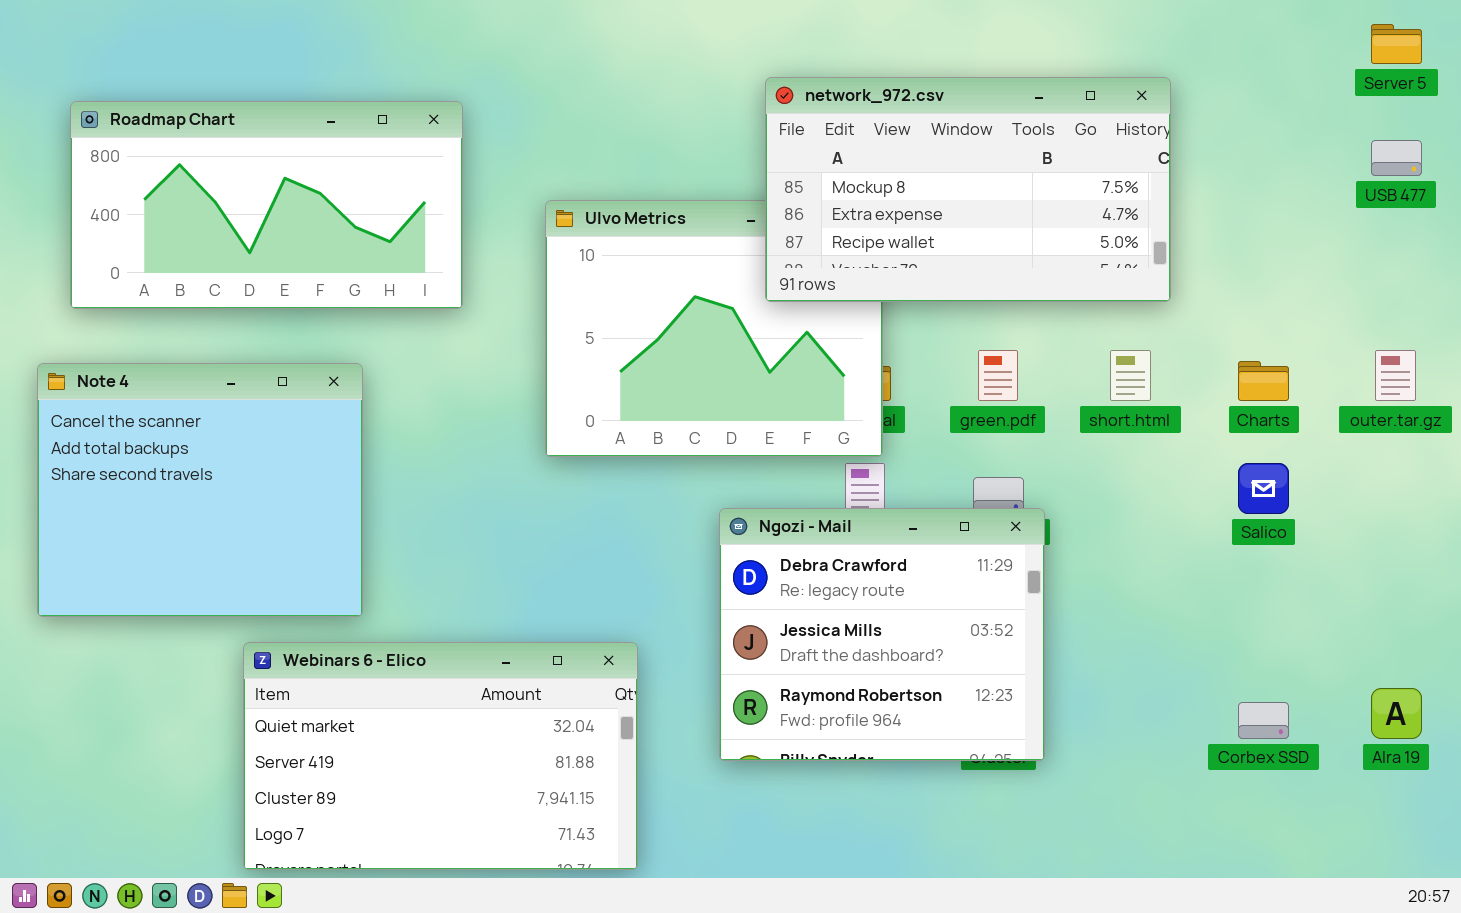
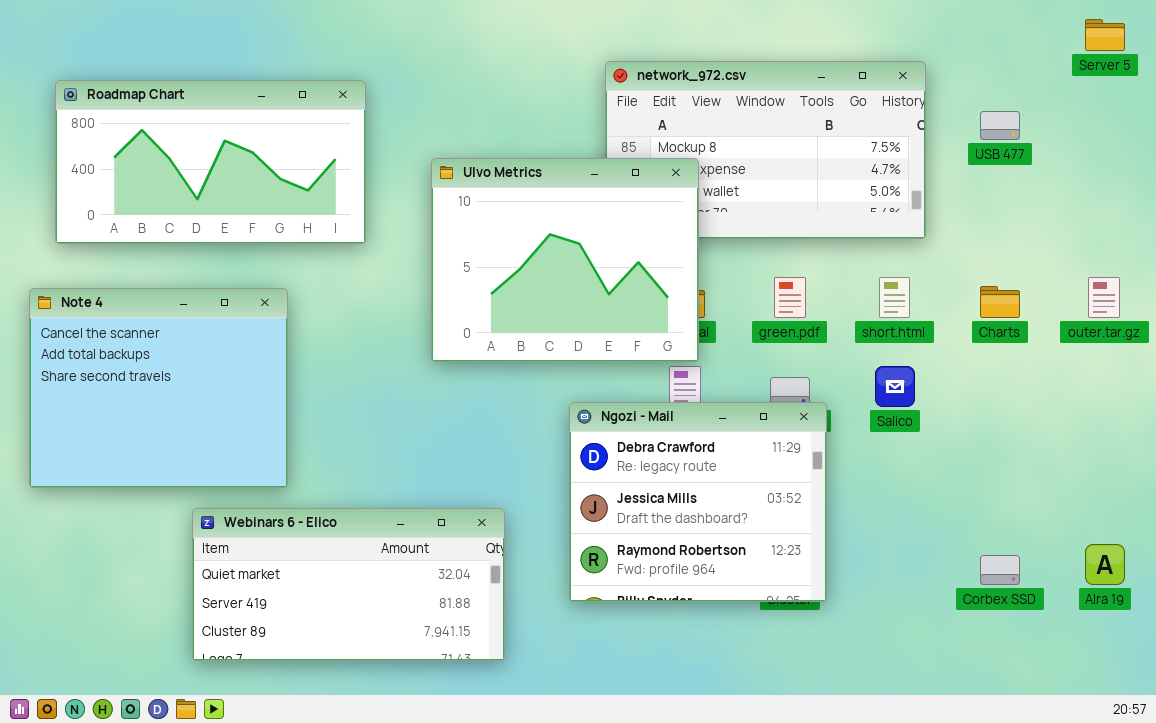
USB 477: [1371,140,1422,176] -> [980,111,1020,140], moved
Ulvo Metrics: [545,200,883,457] -> [431,158,699,362], raised
Salico: [1238,463,1289,514] -> [875,366,915,407], moved
Webinars 6 - Elico: [243,642,638,870] -> [192,508,505,661], resized

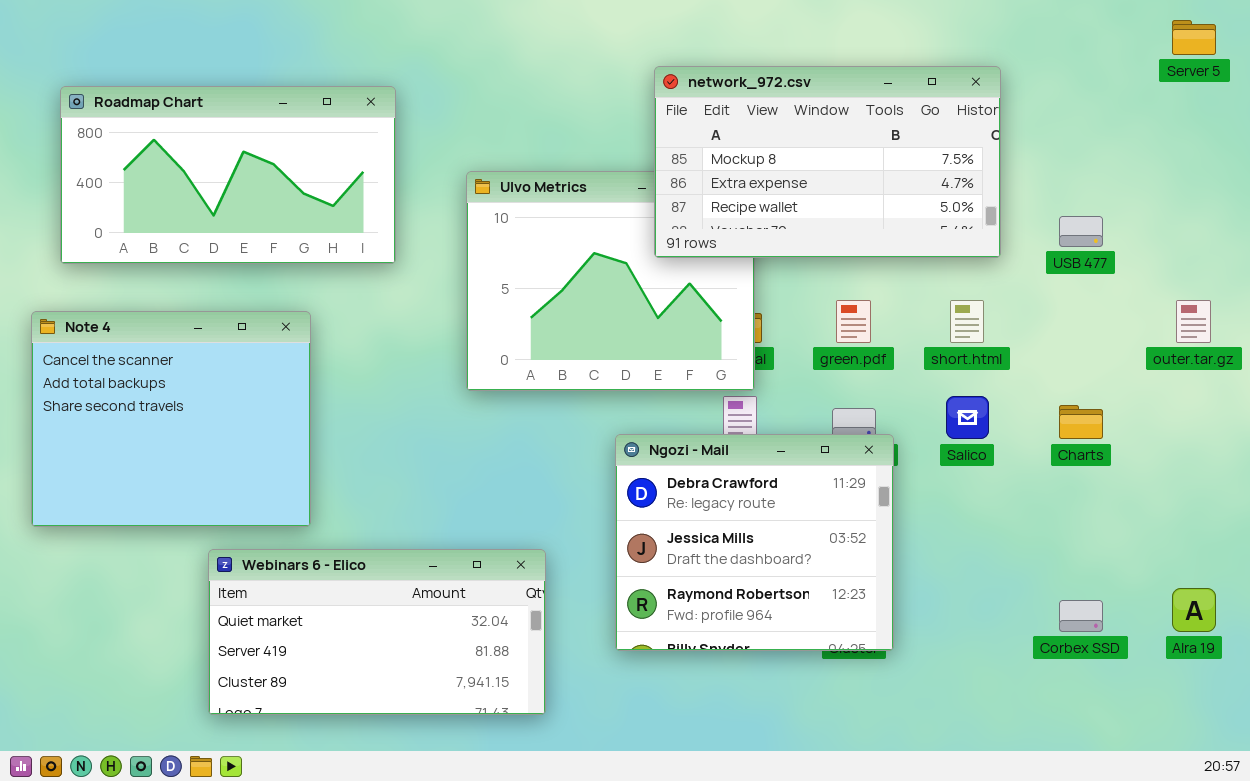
network_972.csv: [605,61,926,239] -> [654,66,1001,258], raised
USB 477: [980,111,1020,140] -> [1059,216,1103,247], moved
Charts: [980,286,1020,318] -> [1059,405,1103,439], moved

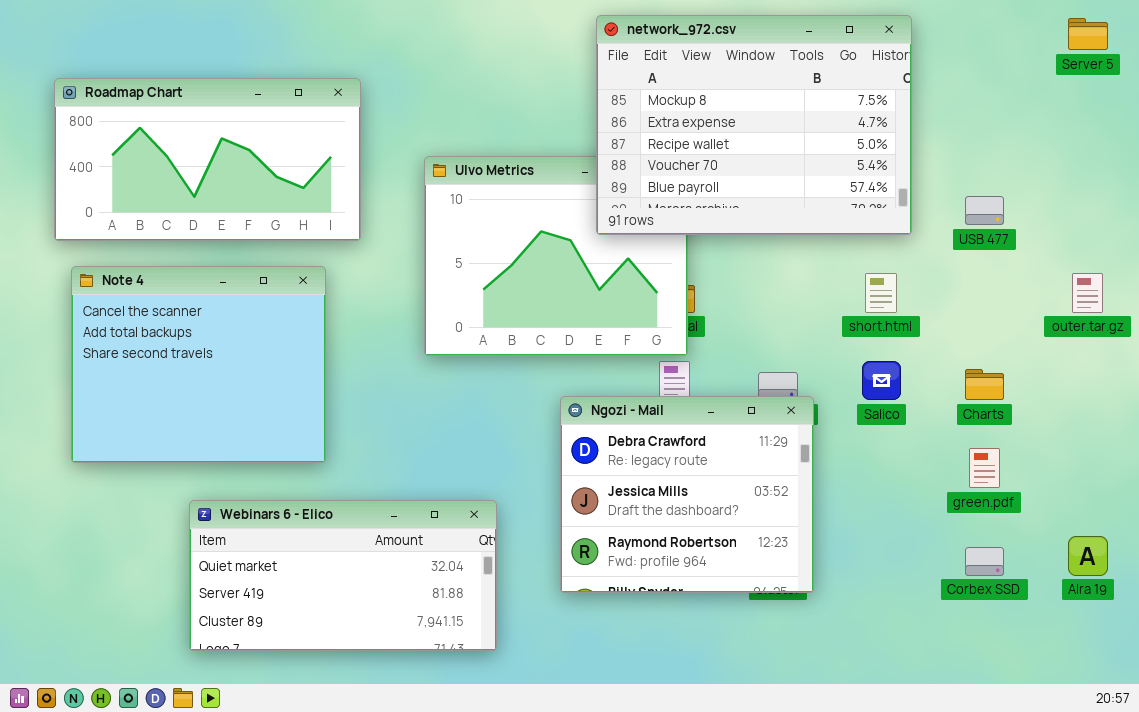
network_972.csv: [654,66,1001,258] -> [596,15,912,235], resized
green.pdf: [836,300,871,343] -> [969,448,1000,488], moved
Note 4: [31,311,311,527] -> [71,266,326,463], moved

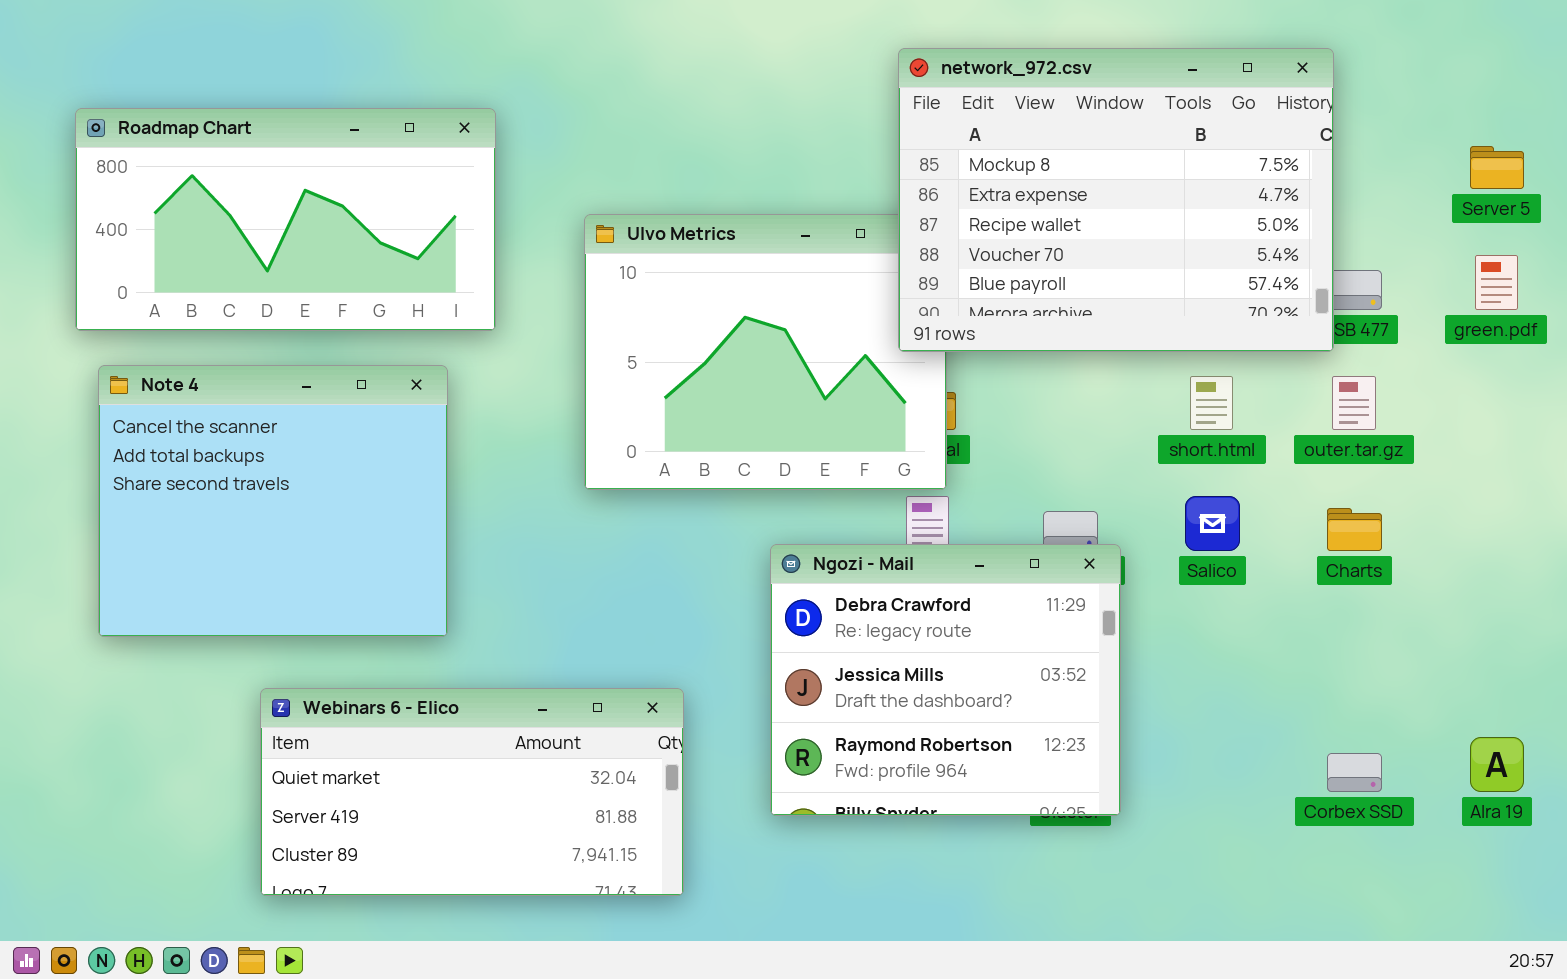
network_972.csv: [596,15,912,235] -> [898,48,1334,352], moved
Server 5: [1068,18,1108,50] -> [1470,146,1524,189], moved
outer.tar.gz: [1072,273,1103,313] -> [1332,376,1376,430], moved
green.pdf: [969,448,1000,488] -> [1475,255,1518,310], moved

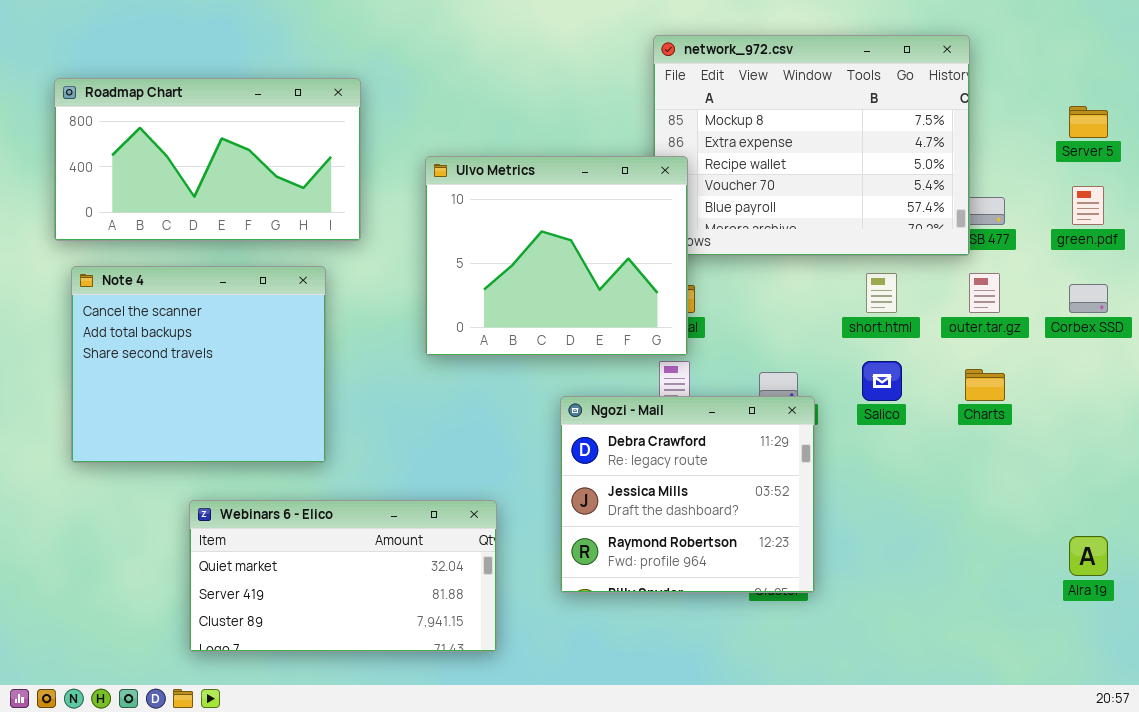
Ulvo Metrics: [584,214,947,490] -> [425,156,688,356], raised
Corbex SSD: [1327,753,1382,792] -> [1069,284,1108,313], moved

